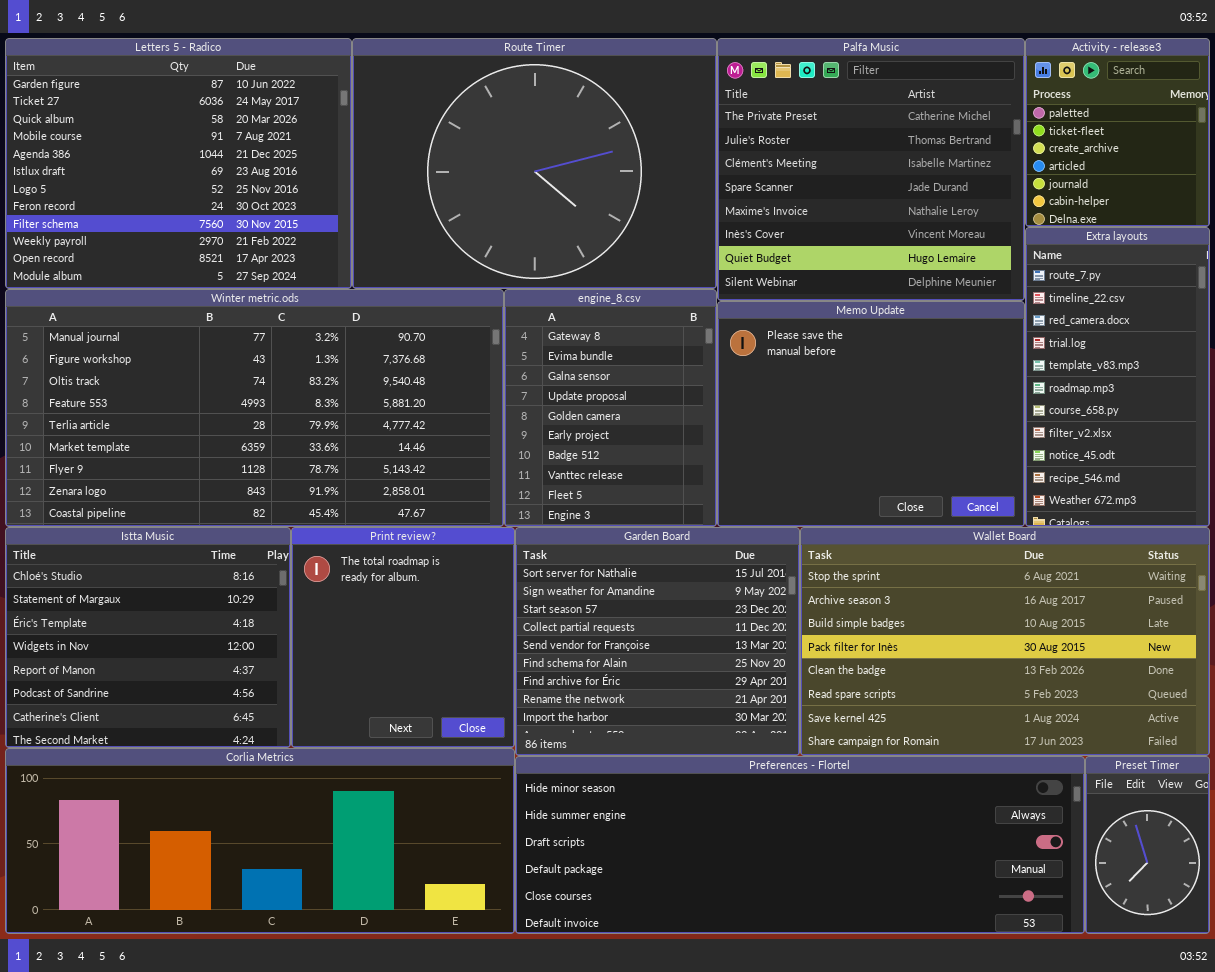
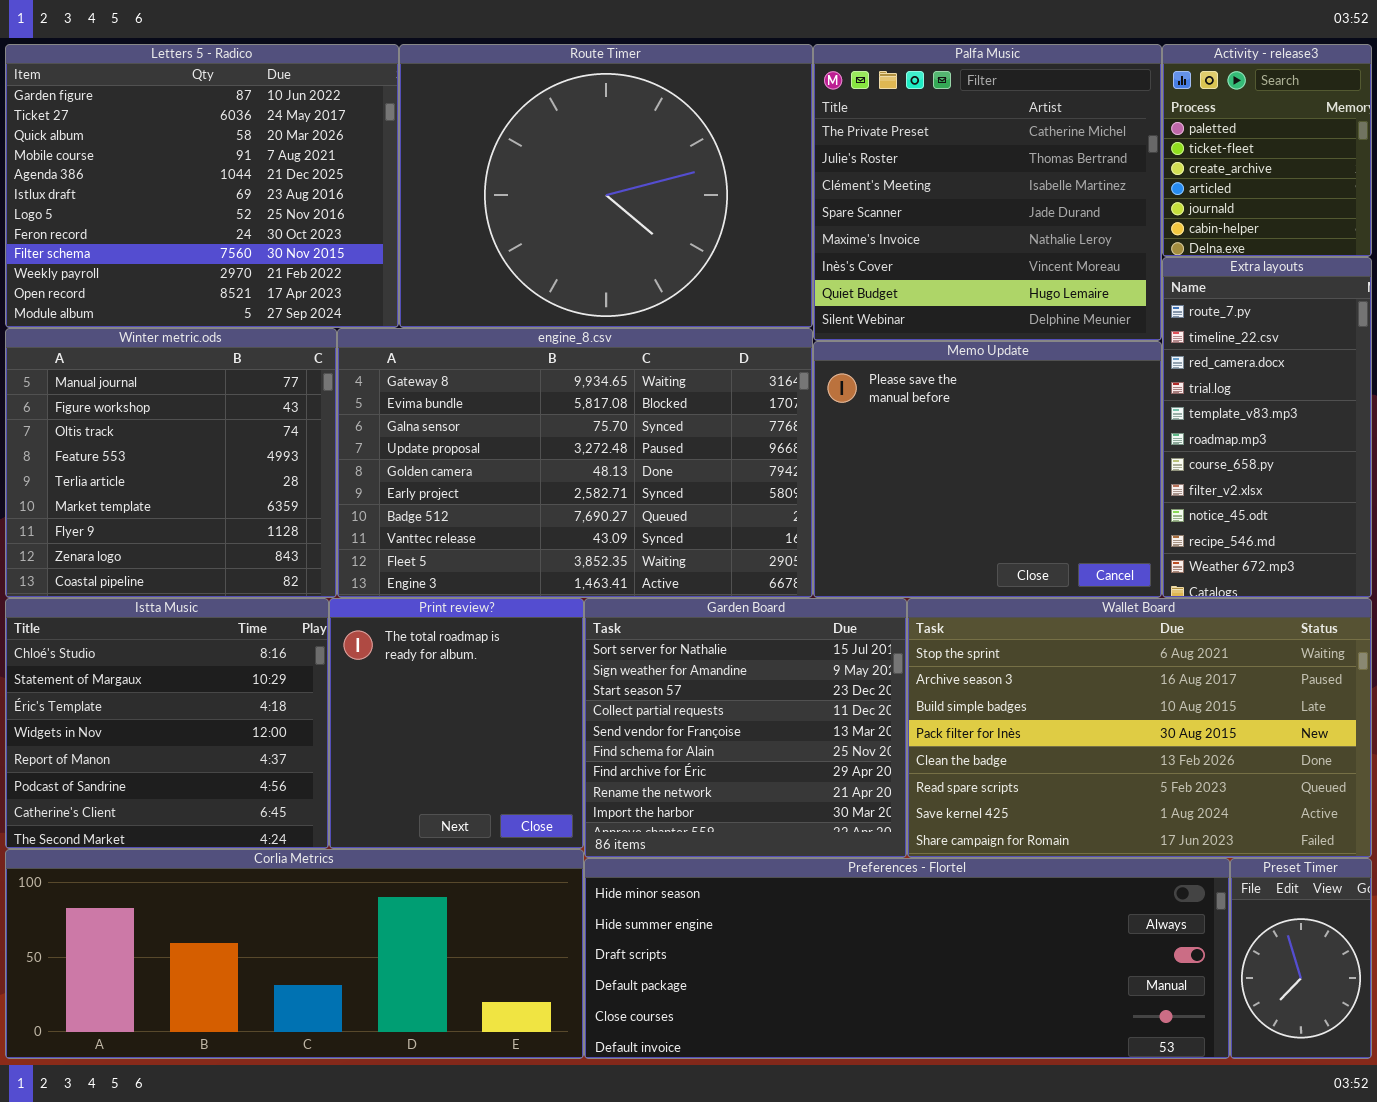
Winter metric.ods: [5,289,504,527] -> [5,328,337,598], resized
engine_8.csv: [504,289,717,527] -> [337,328,813,598], resized

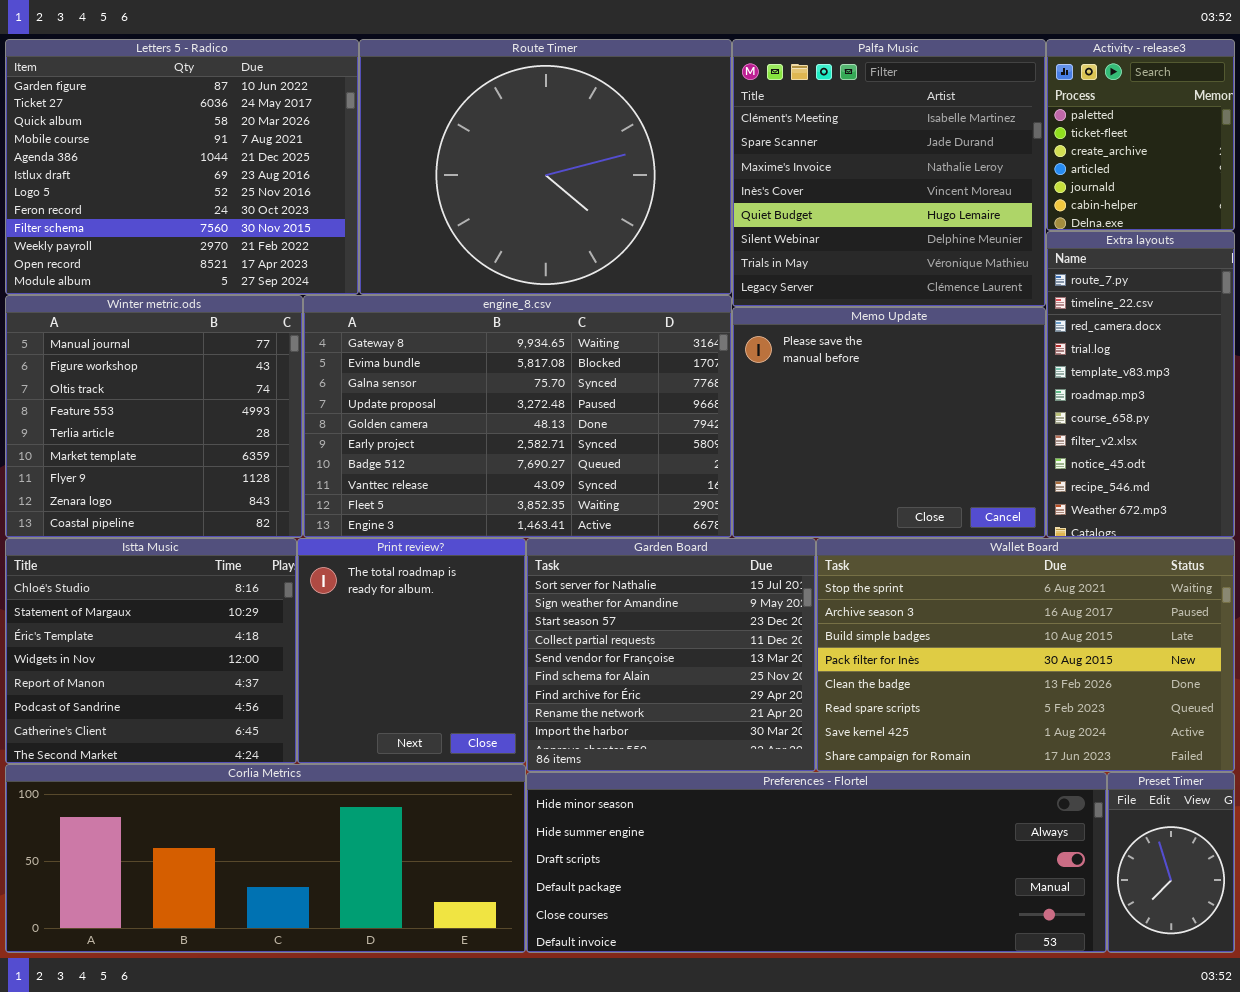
Palfa Music: [813,44,1162,341] -> [732,39,1046,307], scrolled down 2 rows

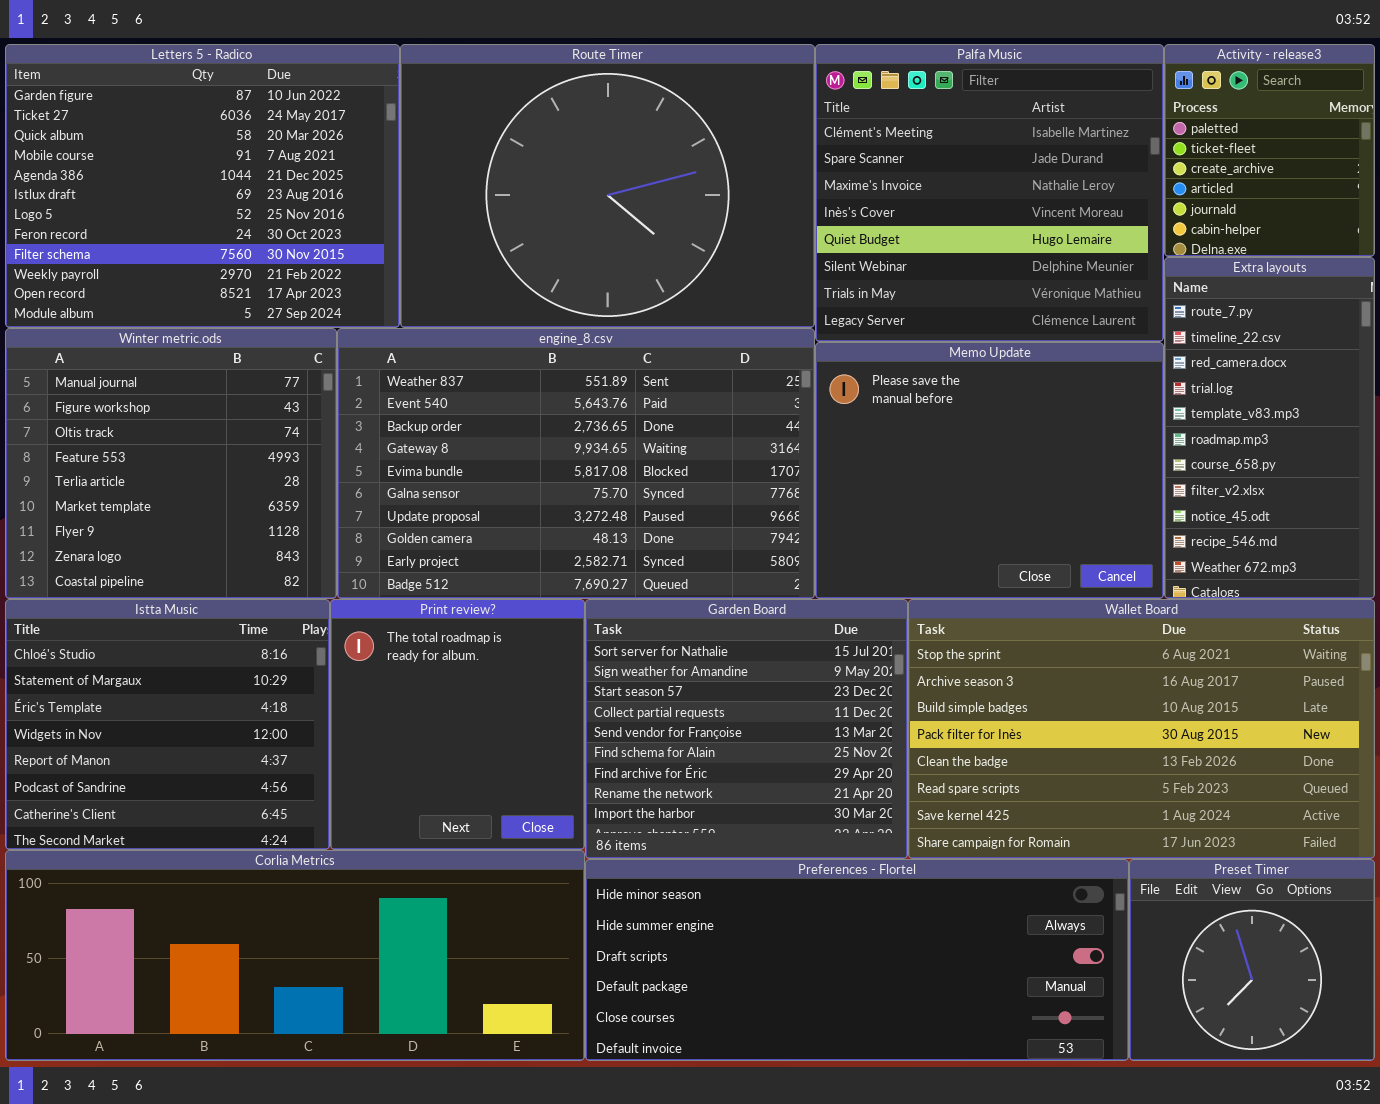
engine_8.csv: [303,295,732,538] -> [337,328,815,599], scrolled up 3 rows
Preferences - Flortel: [526,772,1107,953] -> [585,859,1129,1061], resized
Preset Timer: [1107,772,1235,953] -> [1129,859,1375,1061], resized

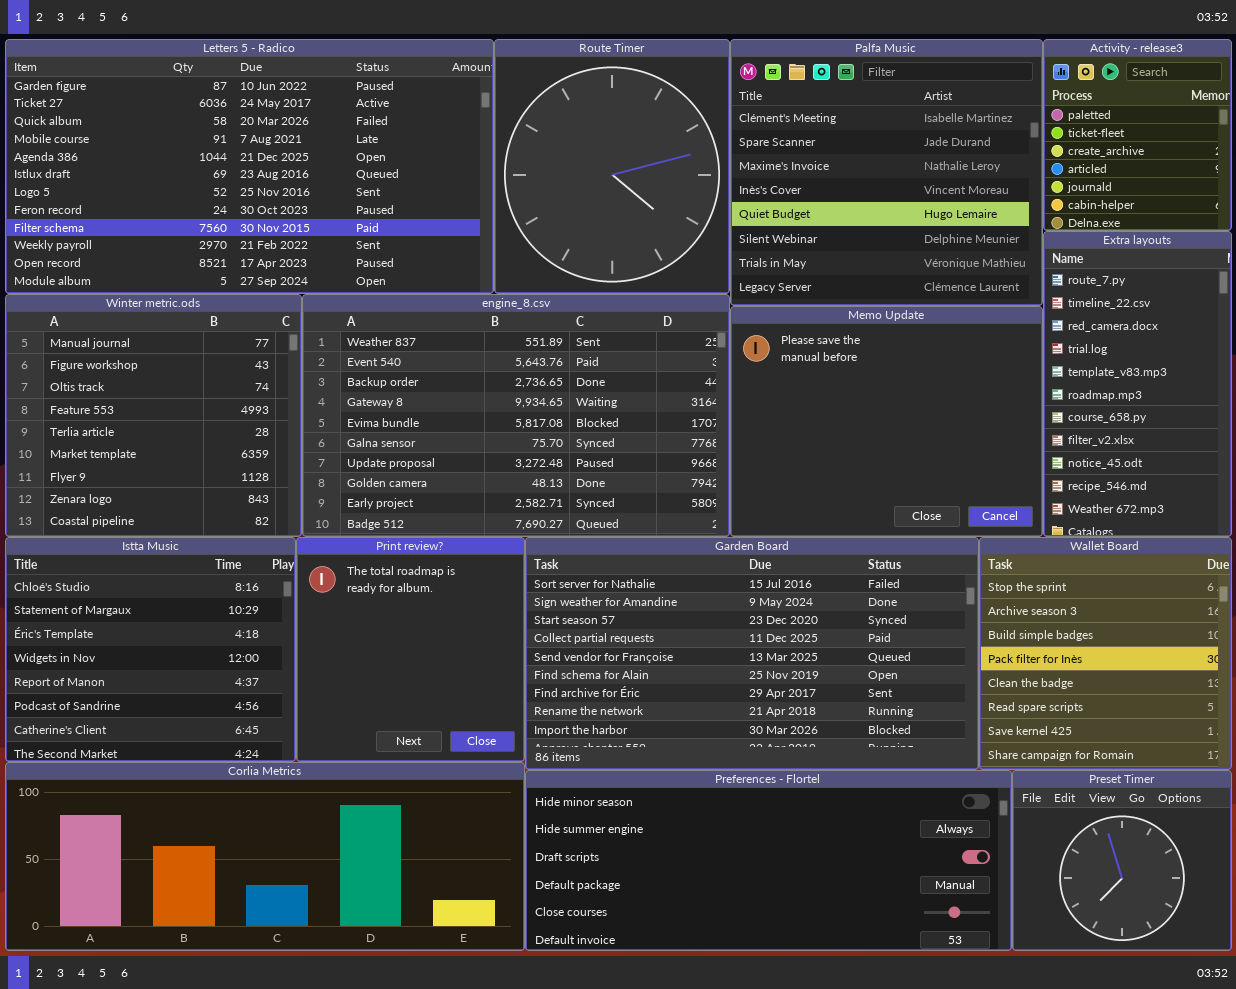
Letters 5 - Radico: [5,44,400,328] -> [5,39,494,294], resized
Route Timer: [400,44,815,328] -> [494,39,730,294], resized
Garden Board: [585,599,908,859] -> [525,537,979,770], resized
Wallet Board: [908,599,1375,859] -> [979,537,1232,770], resized

